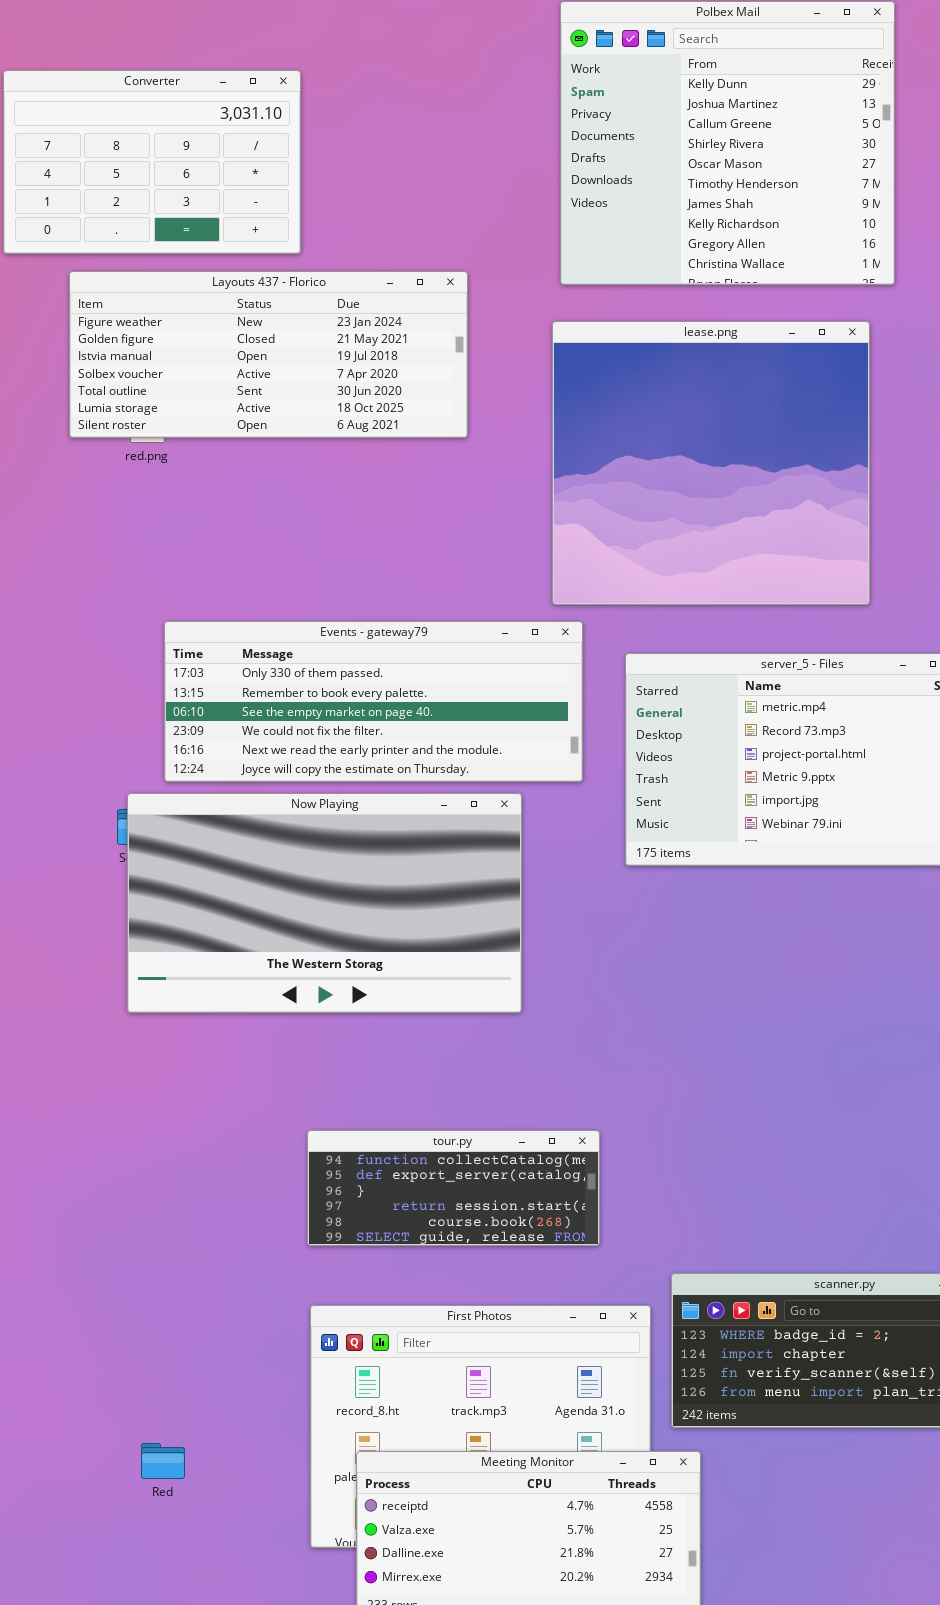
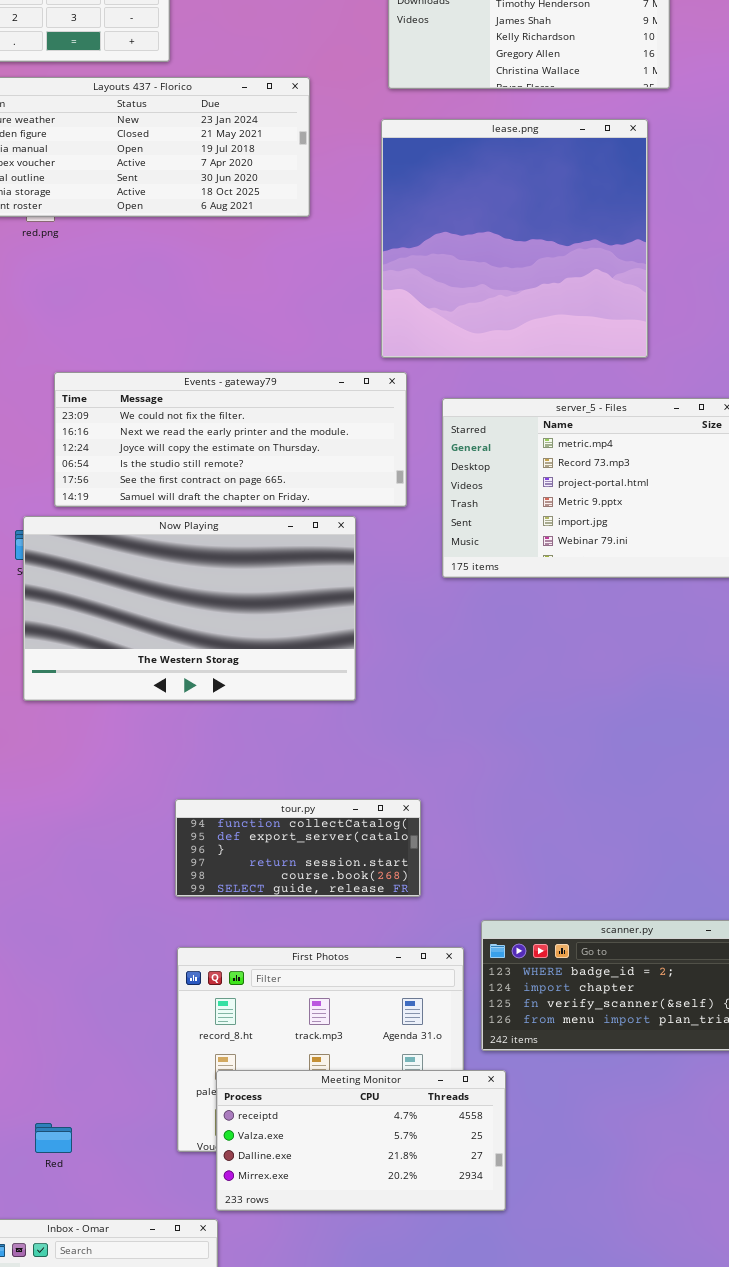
Events - gateway79: [164,621,583,782] -> [54,372,407,507], scrolled down 3 rows
Red: [141,1443,185,1479] -> [35,1123,72,1153], moved

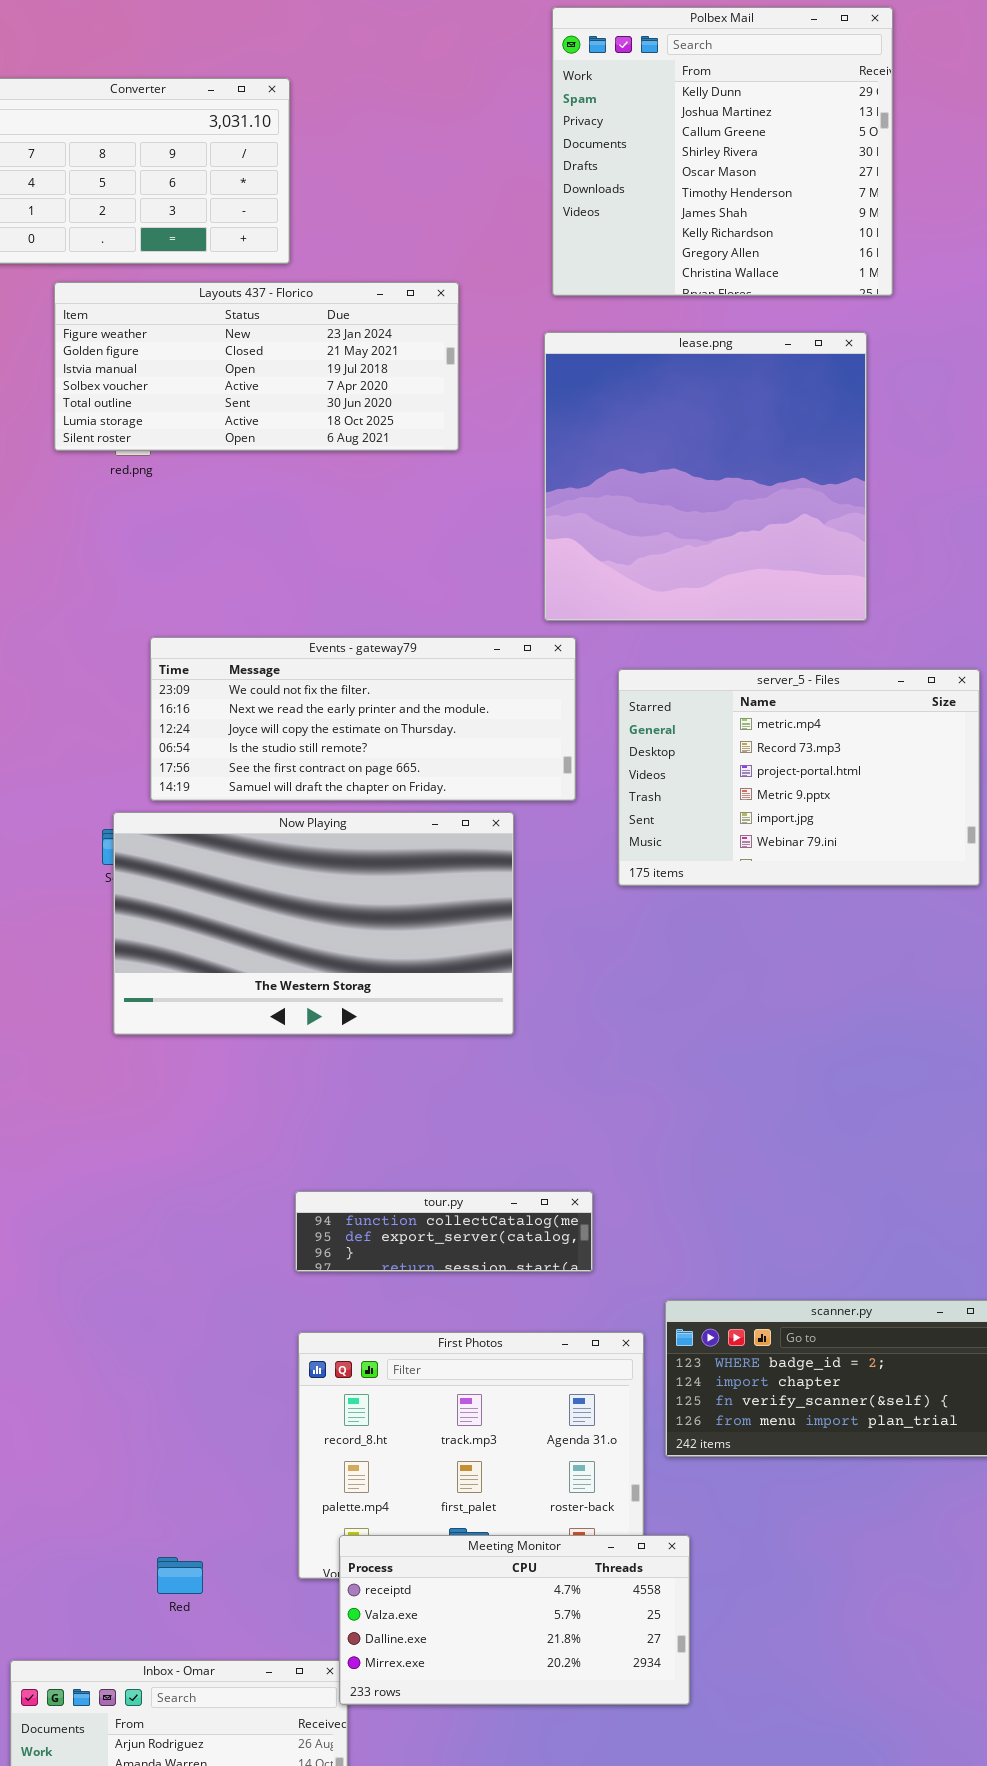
tour.py: [175,799,421,897] -> [295,1191,593,1272], resized
Meeting Monitor: [216,1070,506,1211] -> [339,1535,690,1705], moved
Red: [35,1123,72,1153] -> [157,1557,203,1594], moved

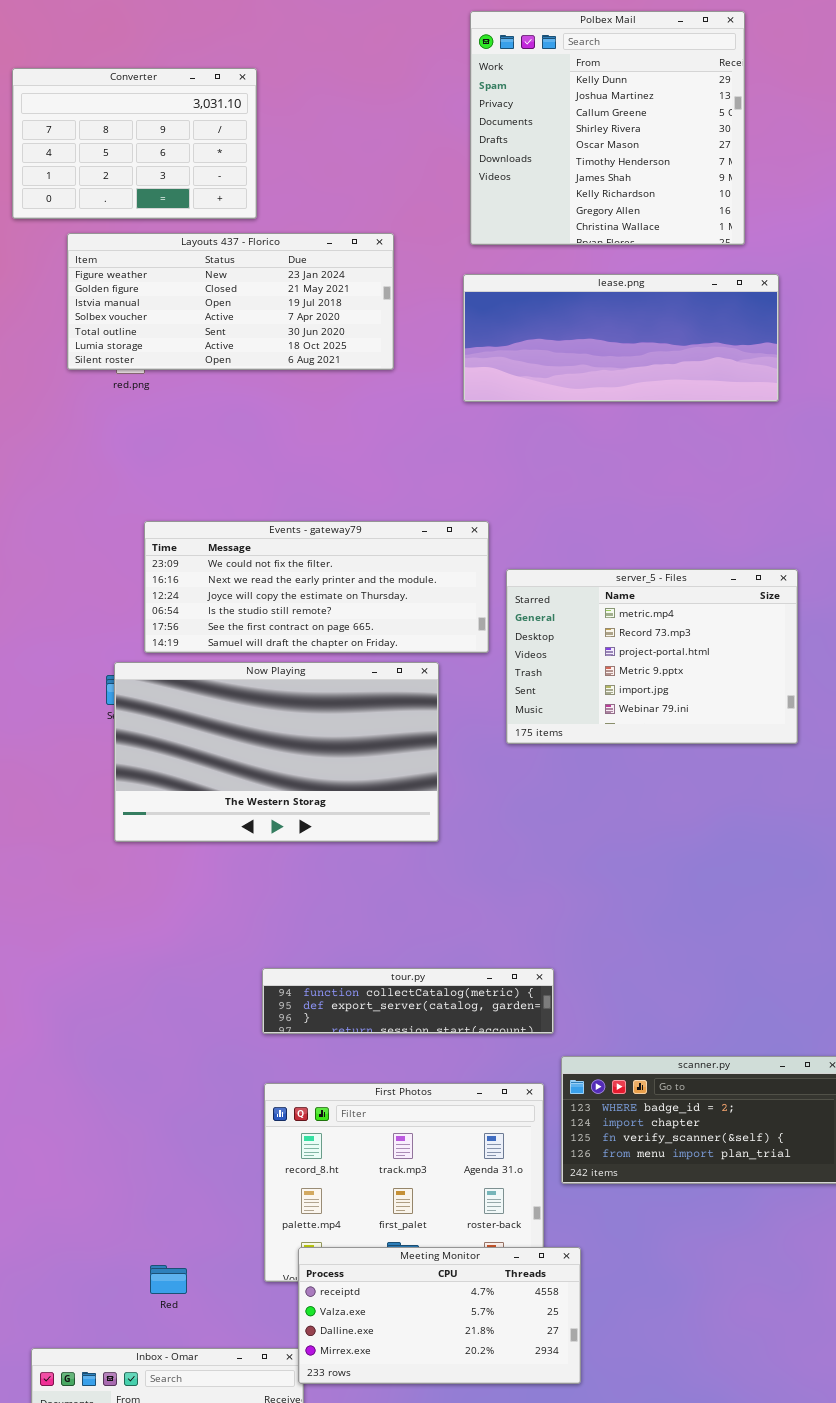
lease.png: [544,332,867,621] -> [463,274,779,402], resized
server_5 - Files: [618,669,980,886] -> [506,569,798,744], moved
tour.py: [295,1191,593,1272] -> [262,968,554,1034], resized

